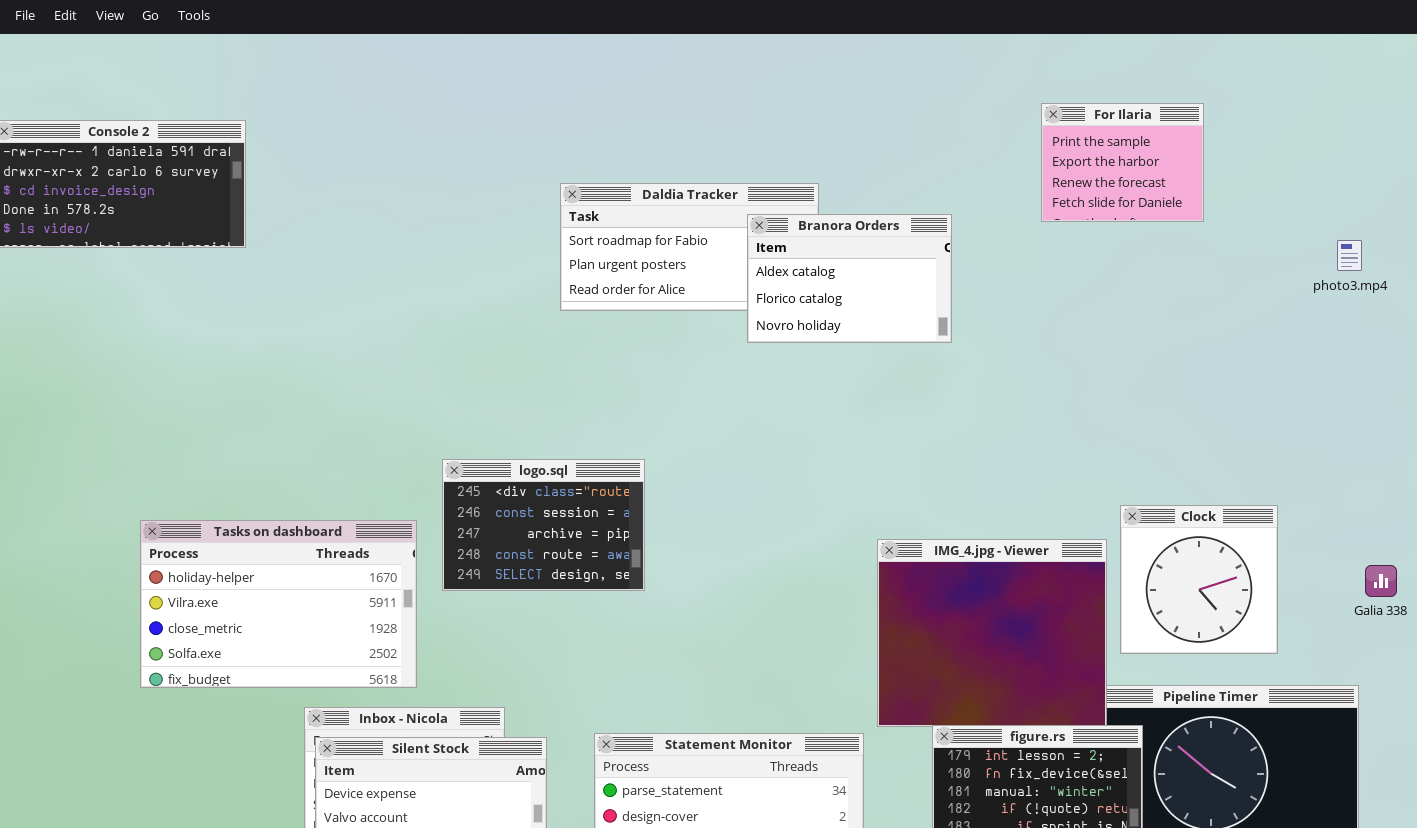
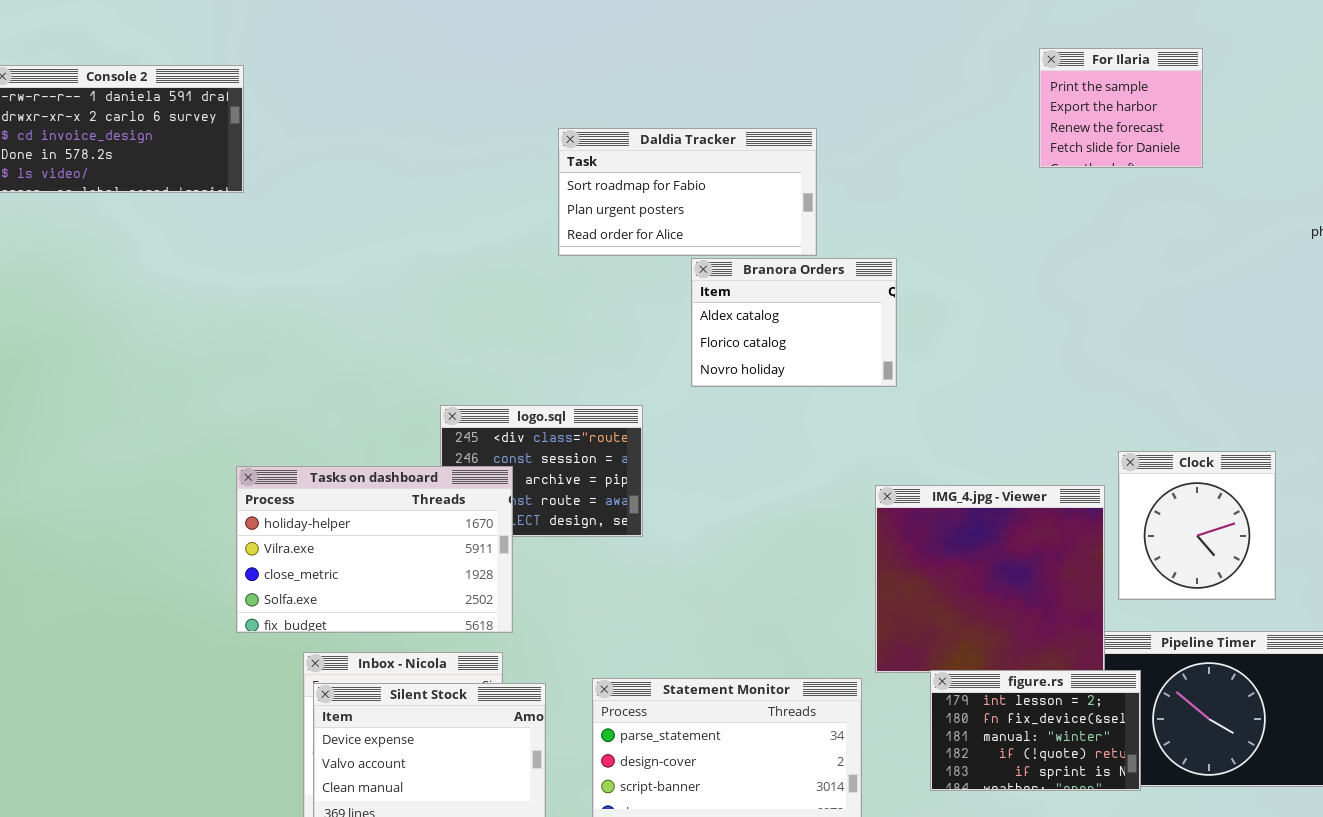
Branora Orders: [747,214,952,343] -> [691,258,897,387], moved
Tasks on dashboard: [140,520,417,688] -> [236,466,513,633], moved

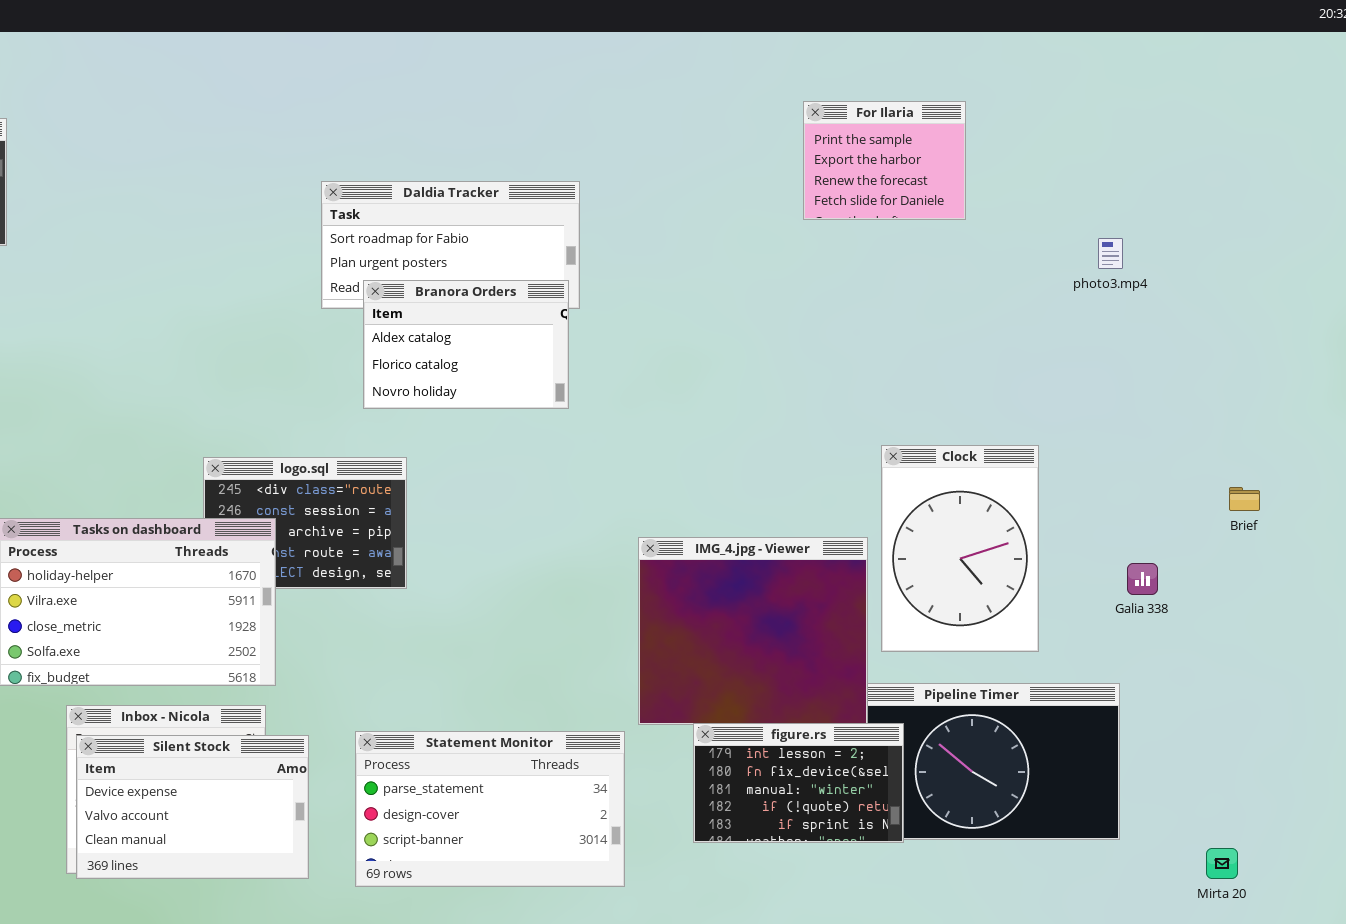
Branora Orders: [691,258,897,387] -> [363,280,569,409], moved
Clock: [1118,451,1276,600] -> [881,445,1039,652], resized

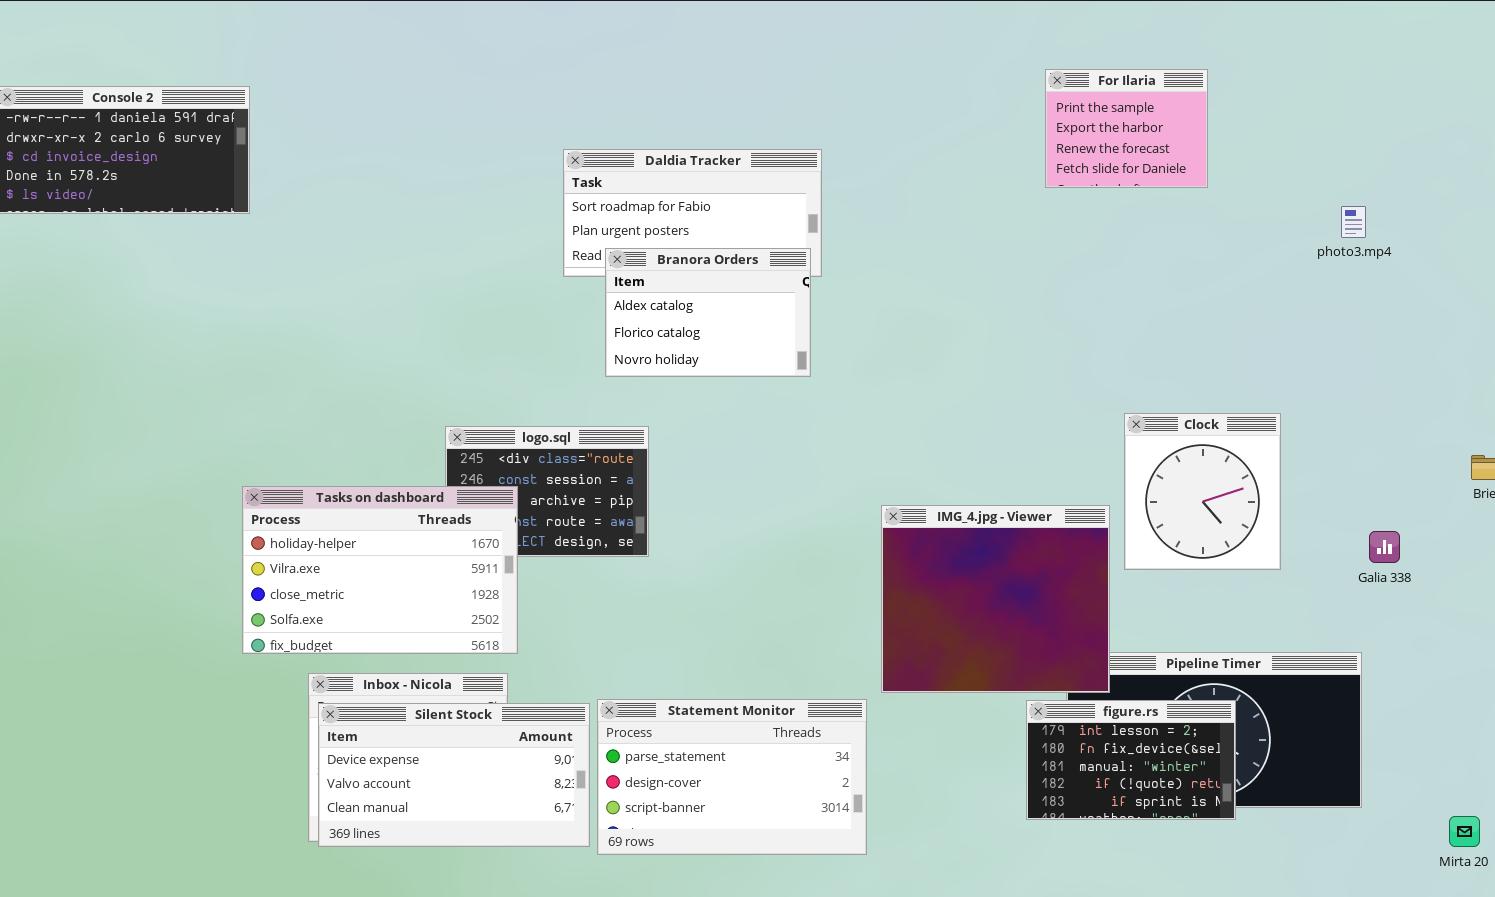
Clock: [881,445,1039,652] -> [1124,413,1281,570], resized
figure.rs: [693,723,904,843] -> [1026,700,1236,820], moved
Silent Stock: [76,735,309,879] -> [318,703,590,847], resized

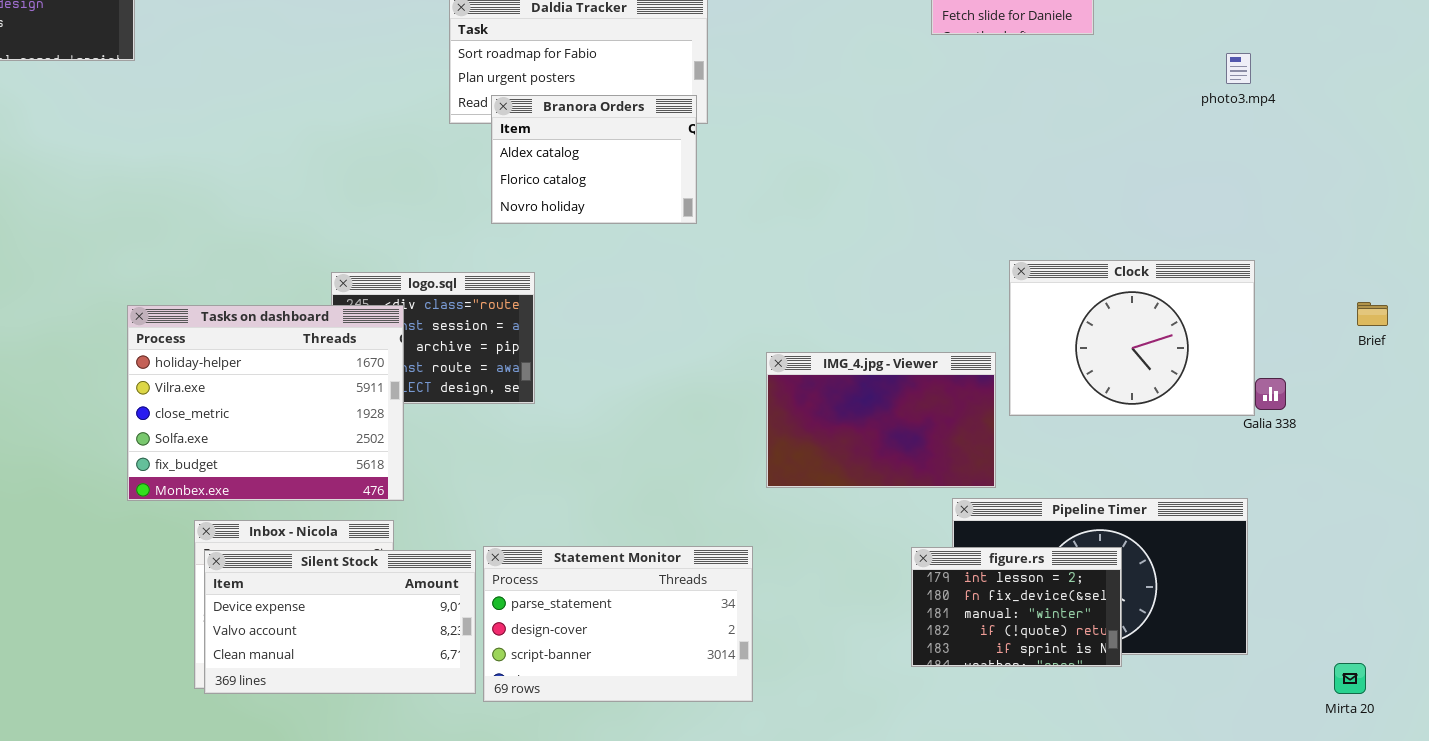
Clock: [1124,413,1281,570] -> [1009,260,1255,416], resized
Tasks on dashboard: [242,486,518,654] -> [127,305,404,501], resized
IMG_4.jpg - Viewer: [881,505,1110,693] -> [766,352,996,488], resized

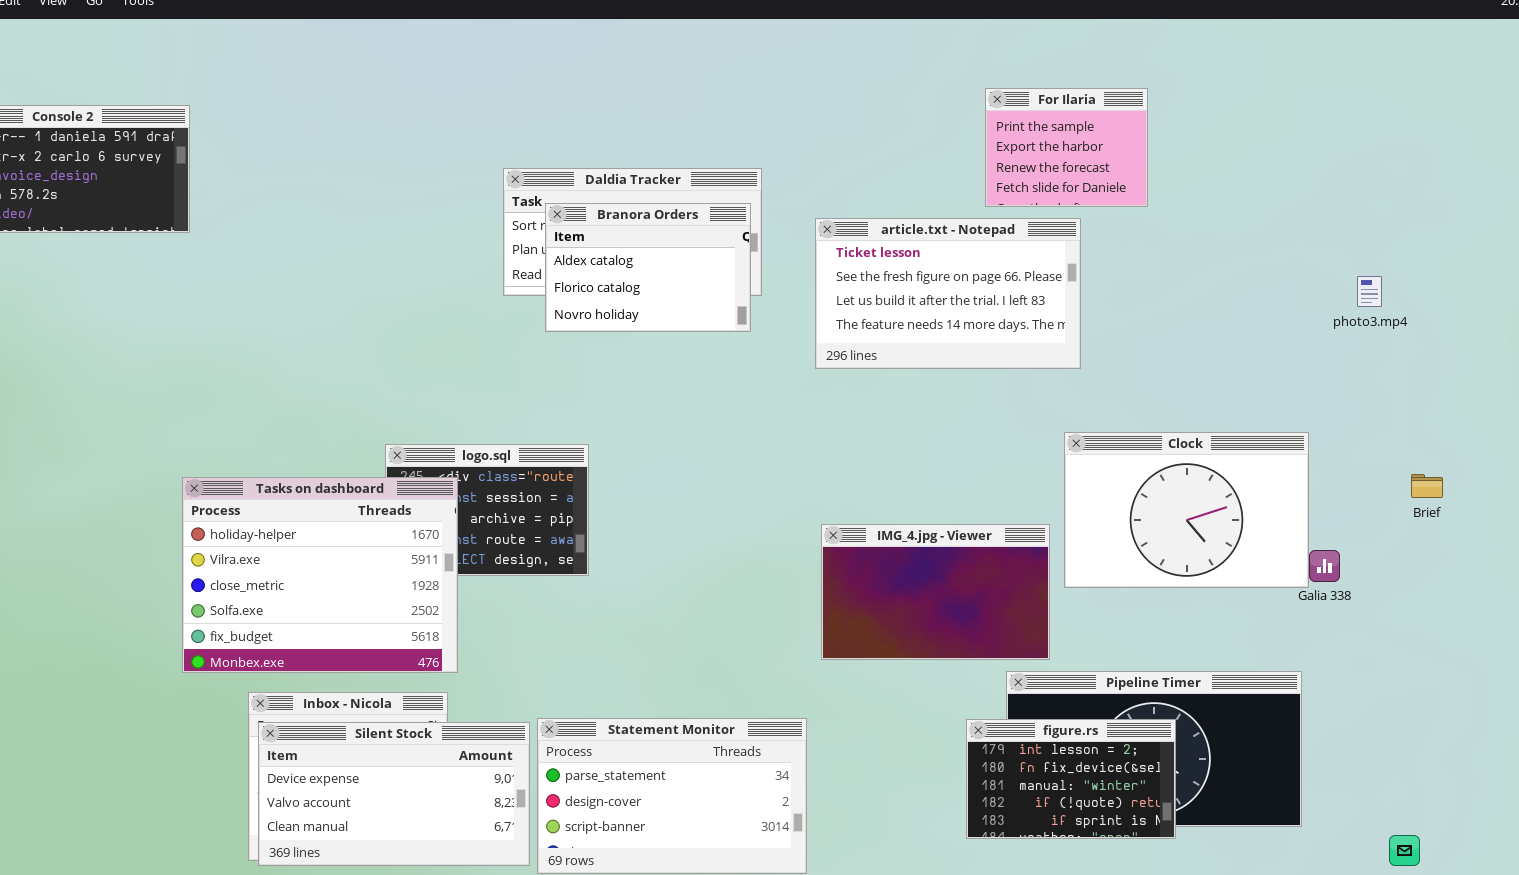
article.txt - Notepad: none -> [815,218,1081,369], opened
photo3.mp4: [1226,53,1251,84] -> [1357,276,1382,307], moved
Branora Orders: [491,95,697,224] -> [545,203,751,332], moved

